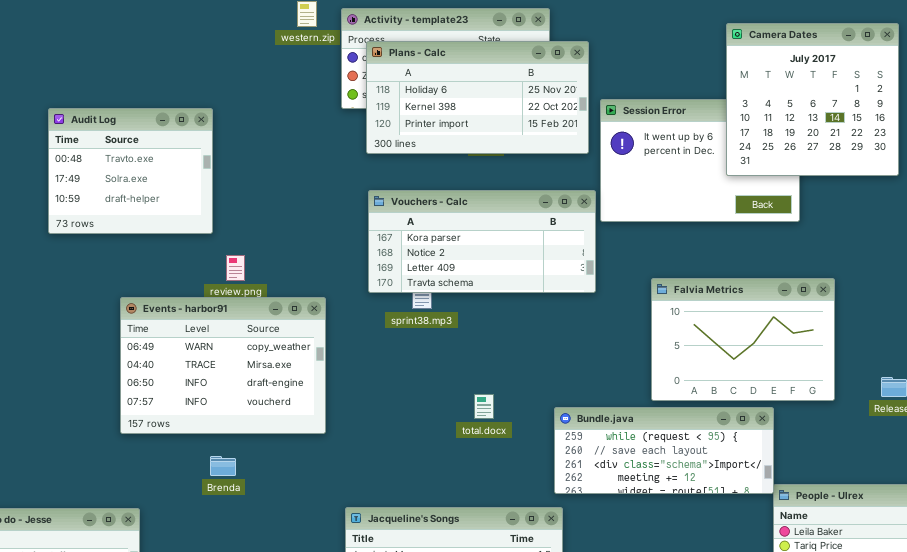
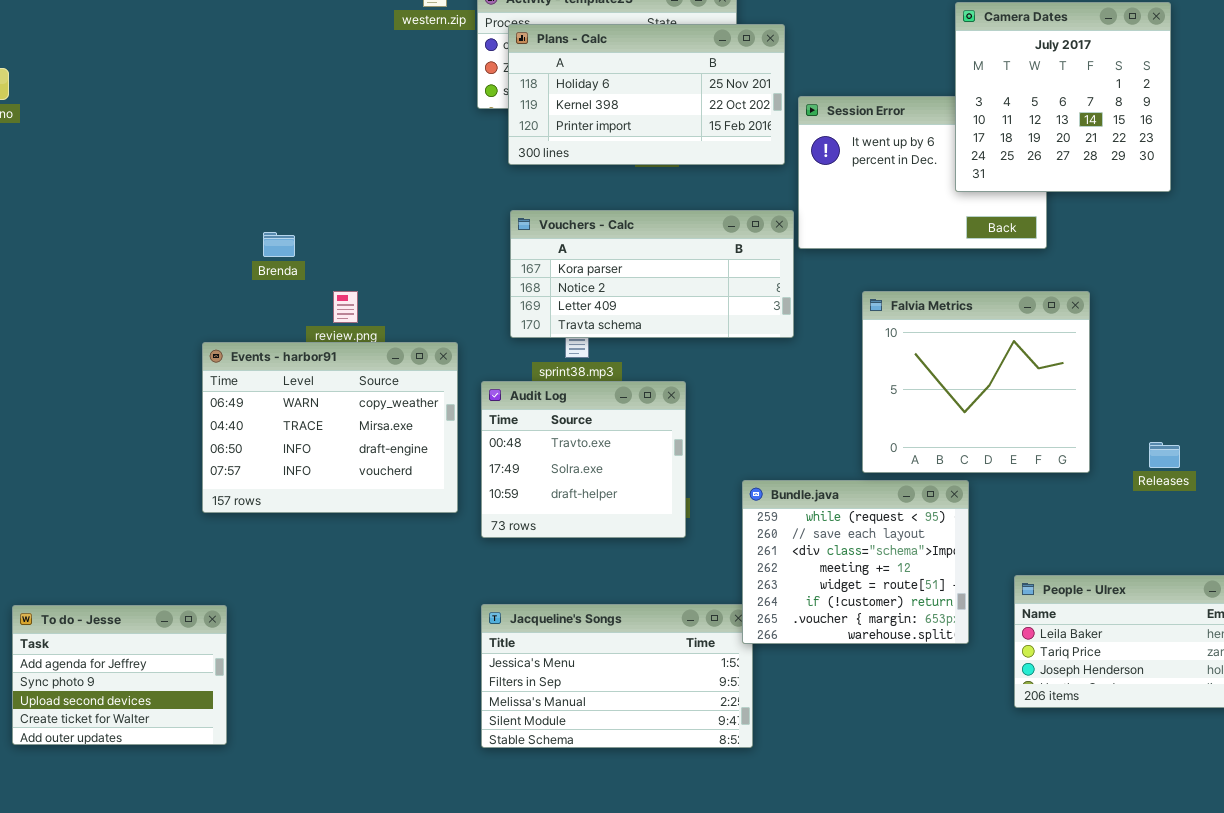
Audit Log: [48,108,213,234] -> [481,381,686,538], moved
Falvia Metrics: [651,278,835,401] -> [862,291,1090,473], resized
Bundle.java: [554,407,774,494] -> [742,480,969,644], resized
Brenda: [210,456,236,476] -> [263,232,295,257], moved

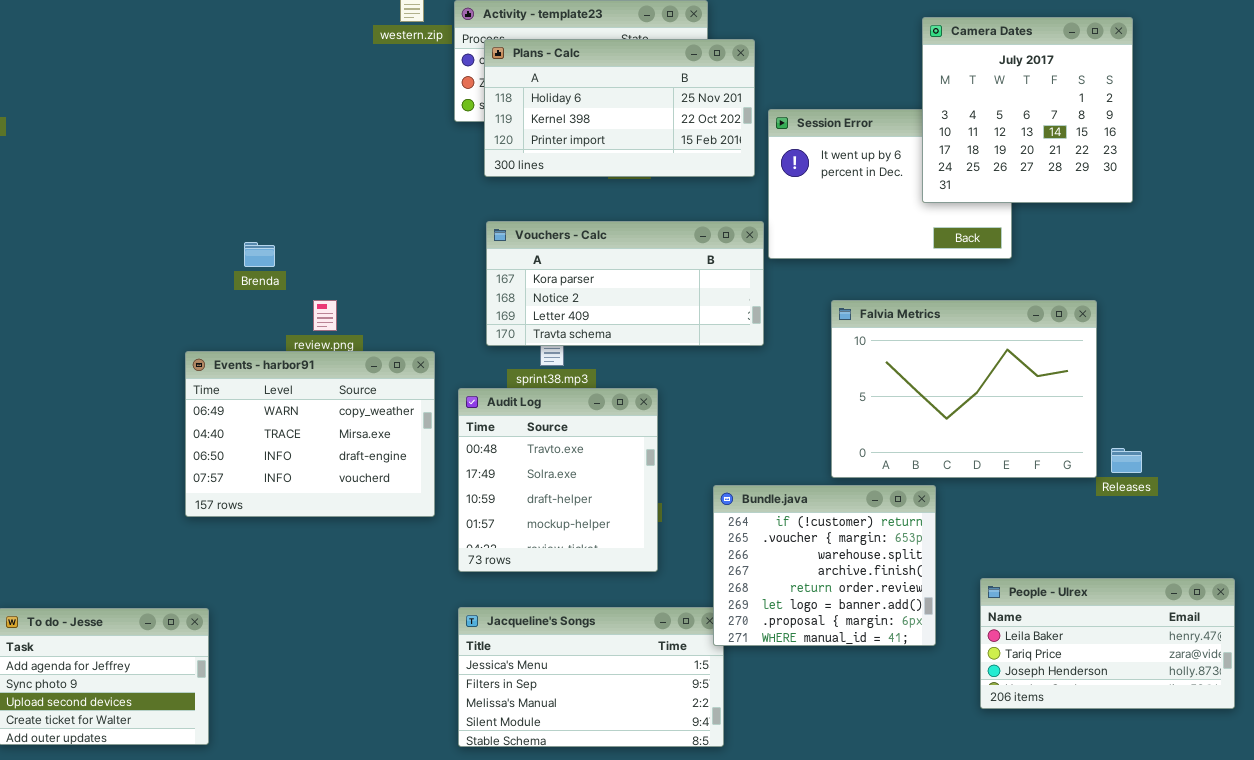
Falvia Metrics: [862,291,1090,473] -> [831,300,1097,478], resized
Audit Log: [481,381,686,538] -> [458,388,658,572], resized
Bundle.java: [742,480,969,644] -> [713,485,936,646], scrolled down 5 rows

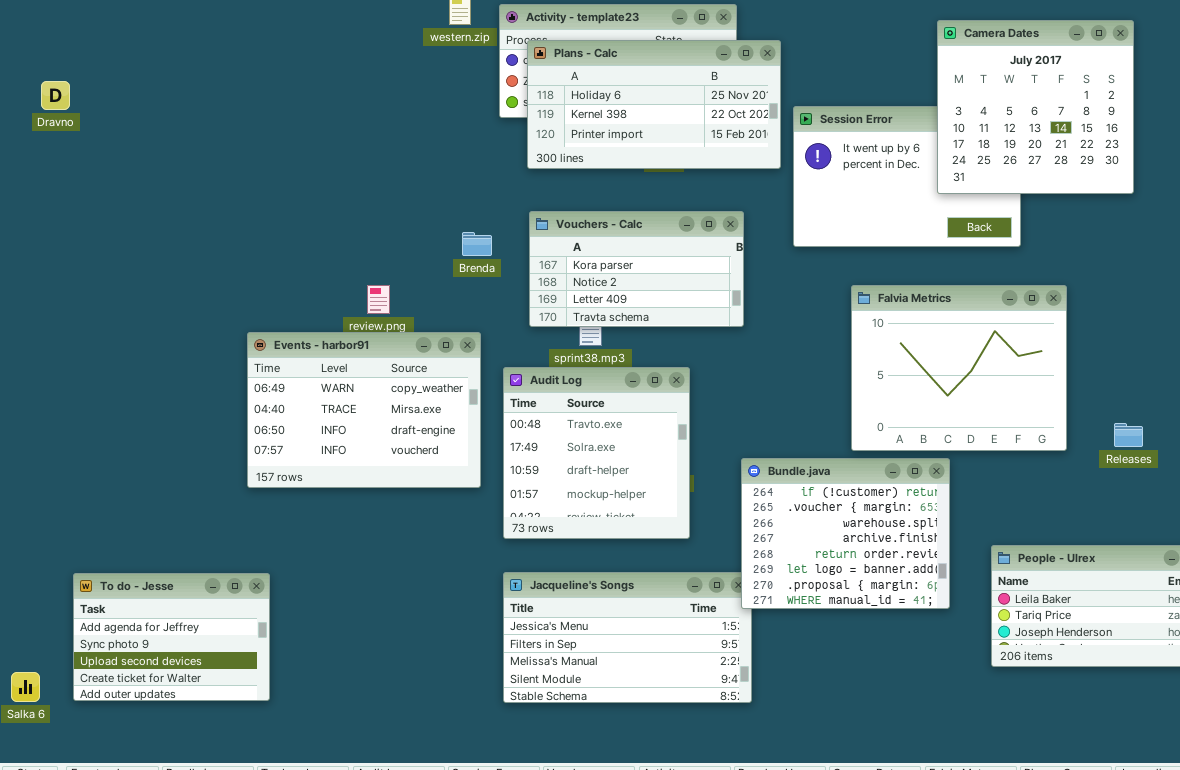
Vouchers - Calc: [486,221,764,346] -> [529,211,744,327], resized
Brenda: [244,242,275,267] -> [462,232,492,256], moved
Falvia Metrics: [831,300,1097,478] -> [851,285,1067,451], resized

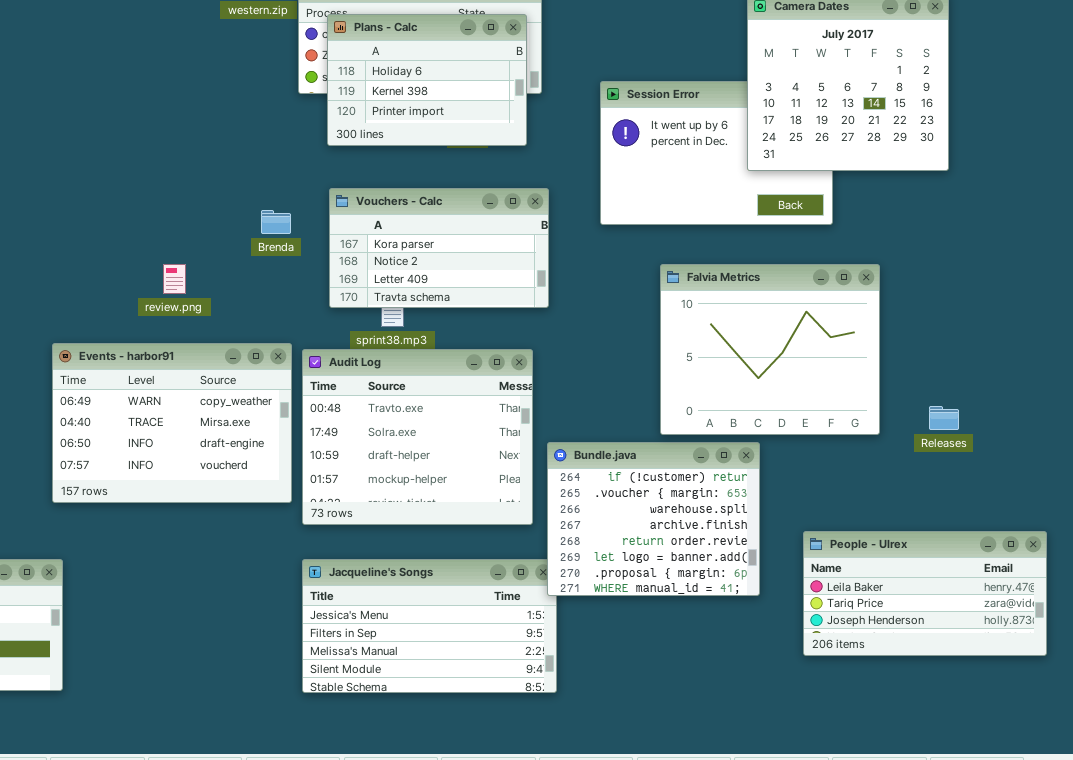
Plans - Calc: [527,40,781,169] -> [327,14,527,146], resized
Events - harbor91: [247,332,481,488] -> [52,343,292,503], moved
Audit Log: [503,367,690,539] -> [302,349,533,525], resized

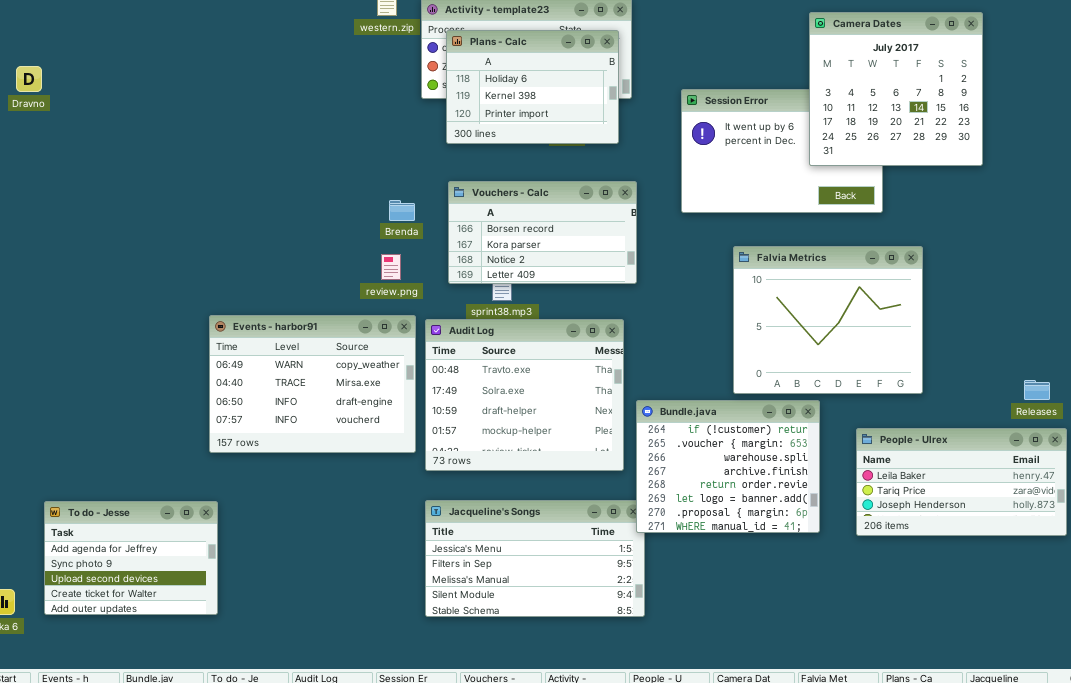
Vouchers - Calc: [329,188,549,308] -> [448,181,637,284], scrolled up 1 row
review.png: [163,264,186,294] -> [381,254,401,280], moved
Releases: [929,406,959,430] -> [1024,380,1050,400], moved
People - Ulrex: [803,531,1047,656] -> [856,428,1067,536], moved

